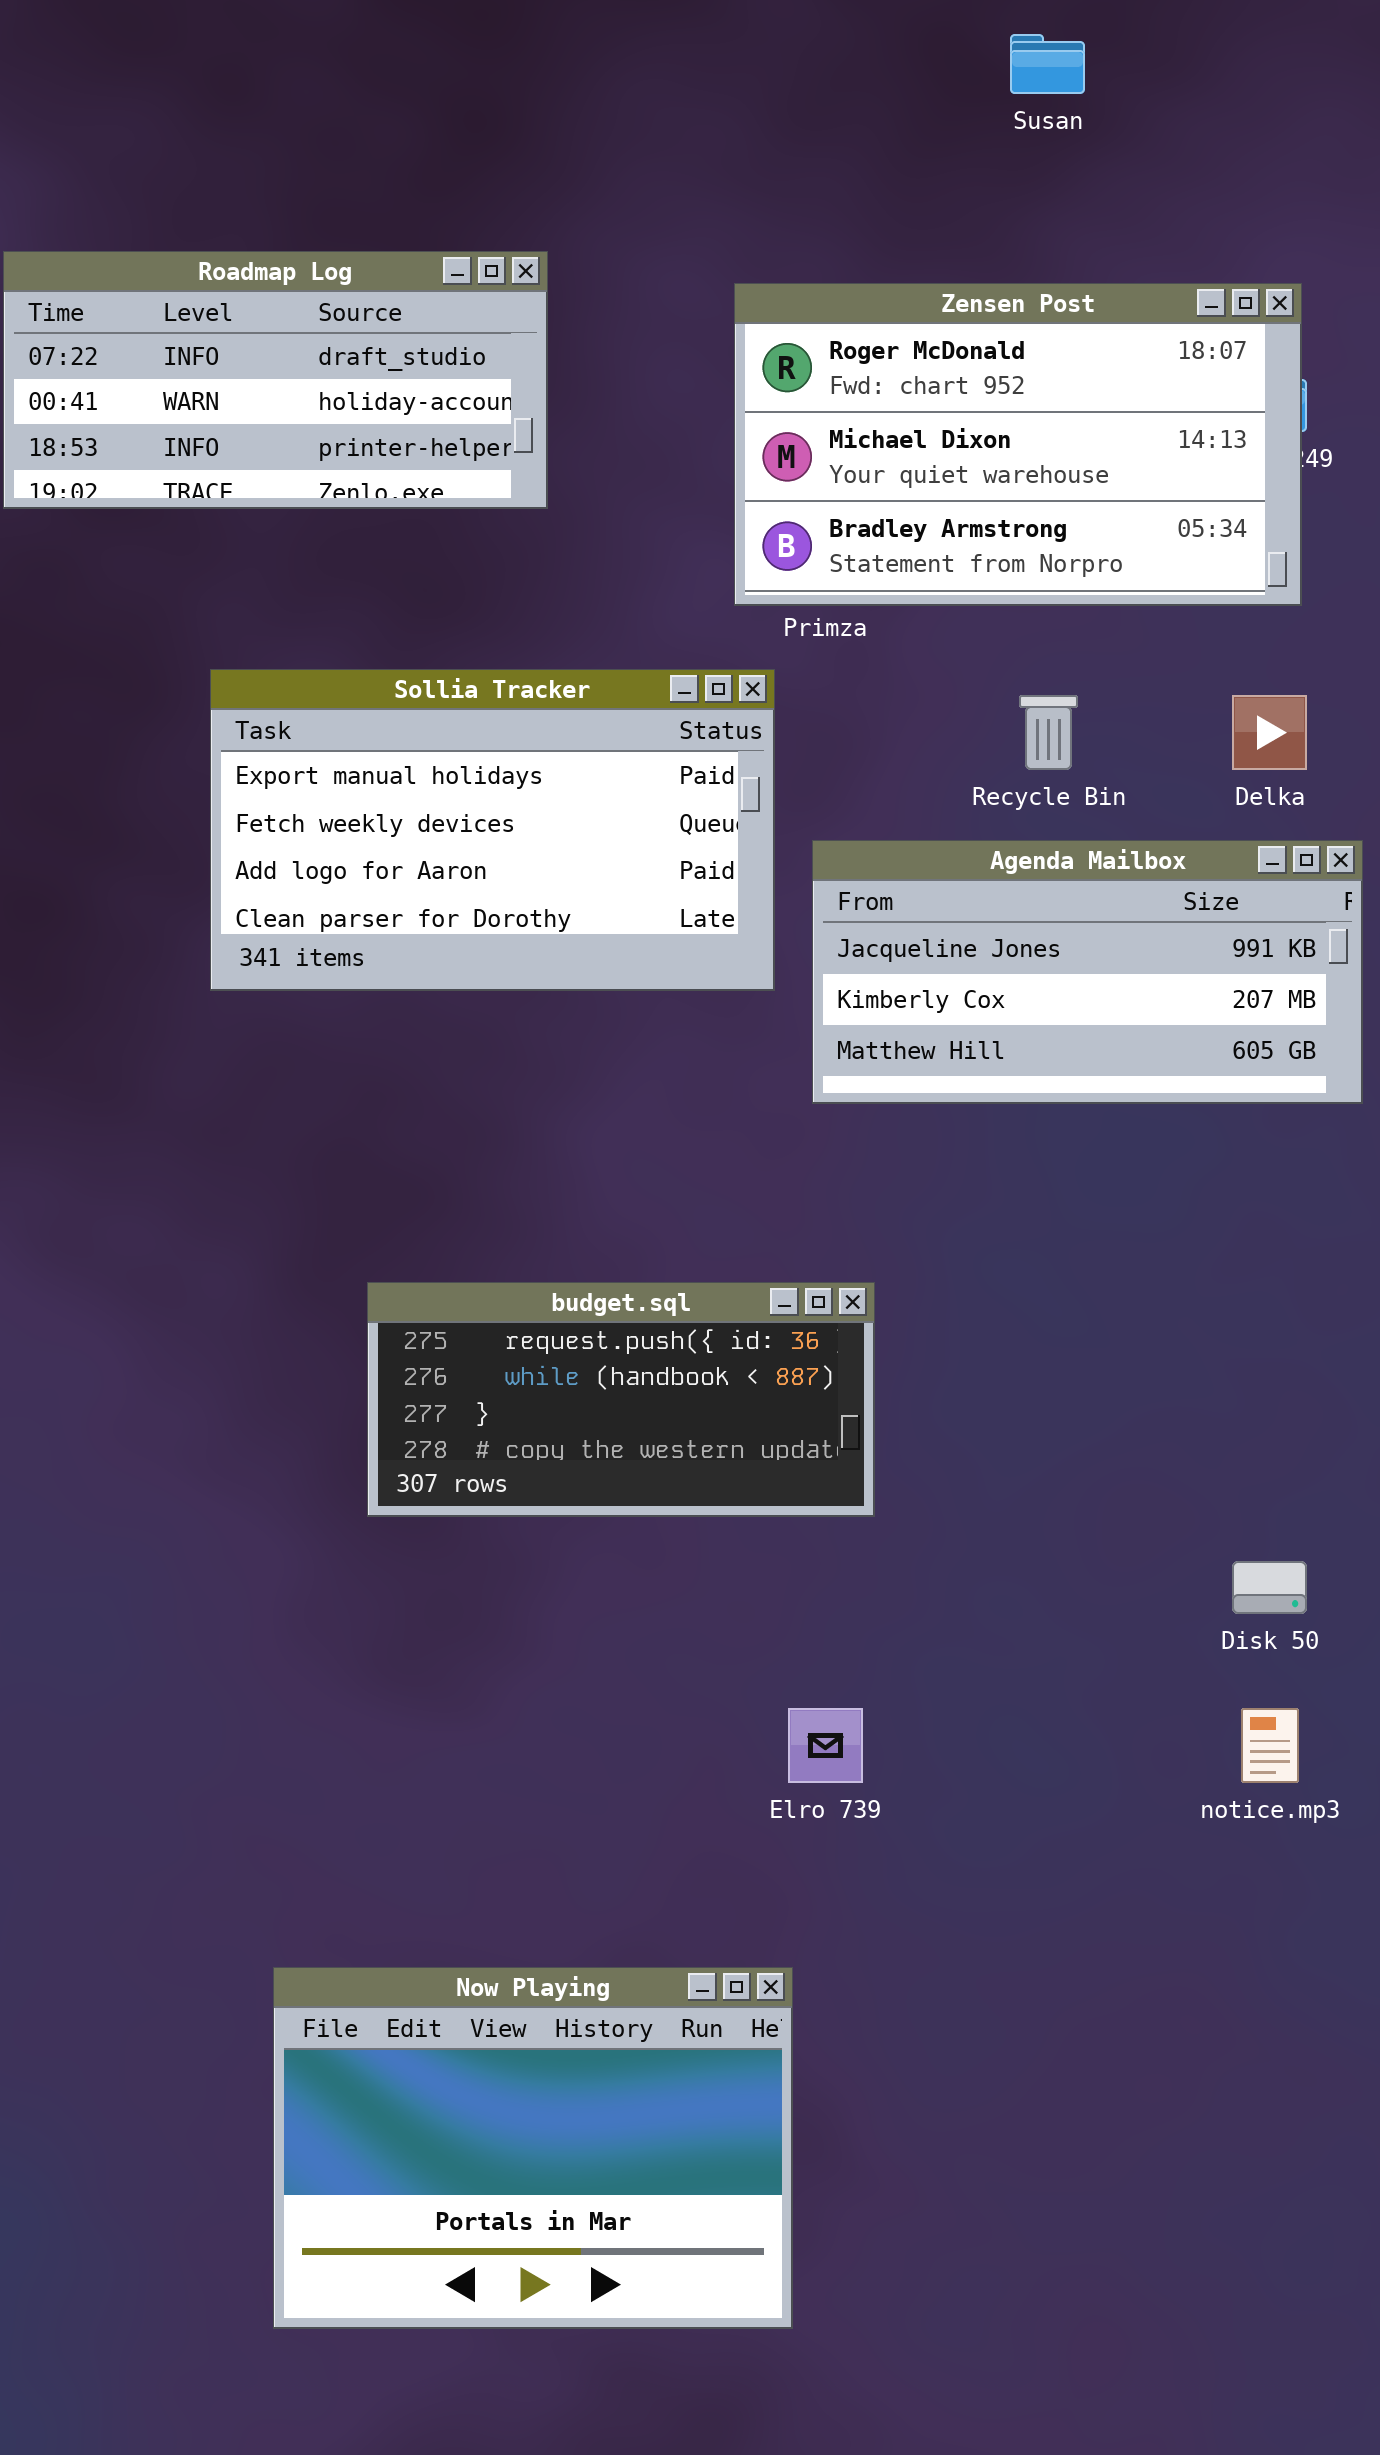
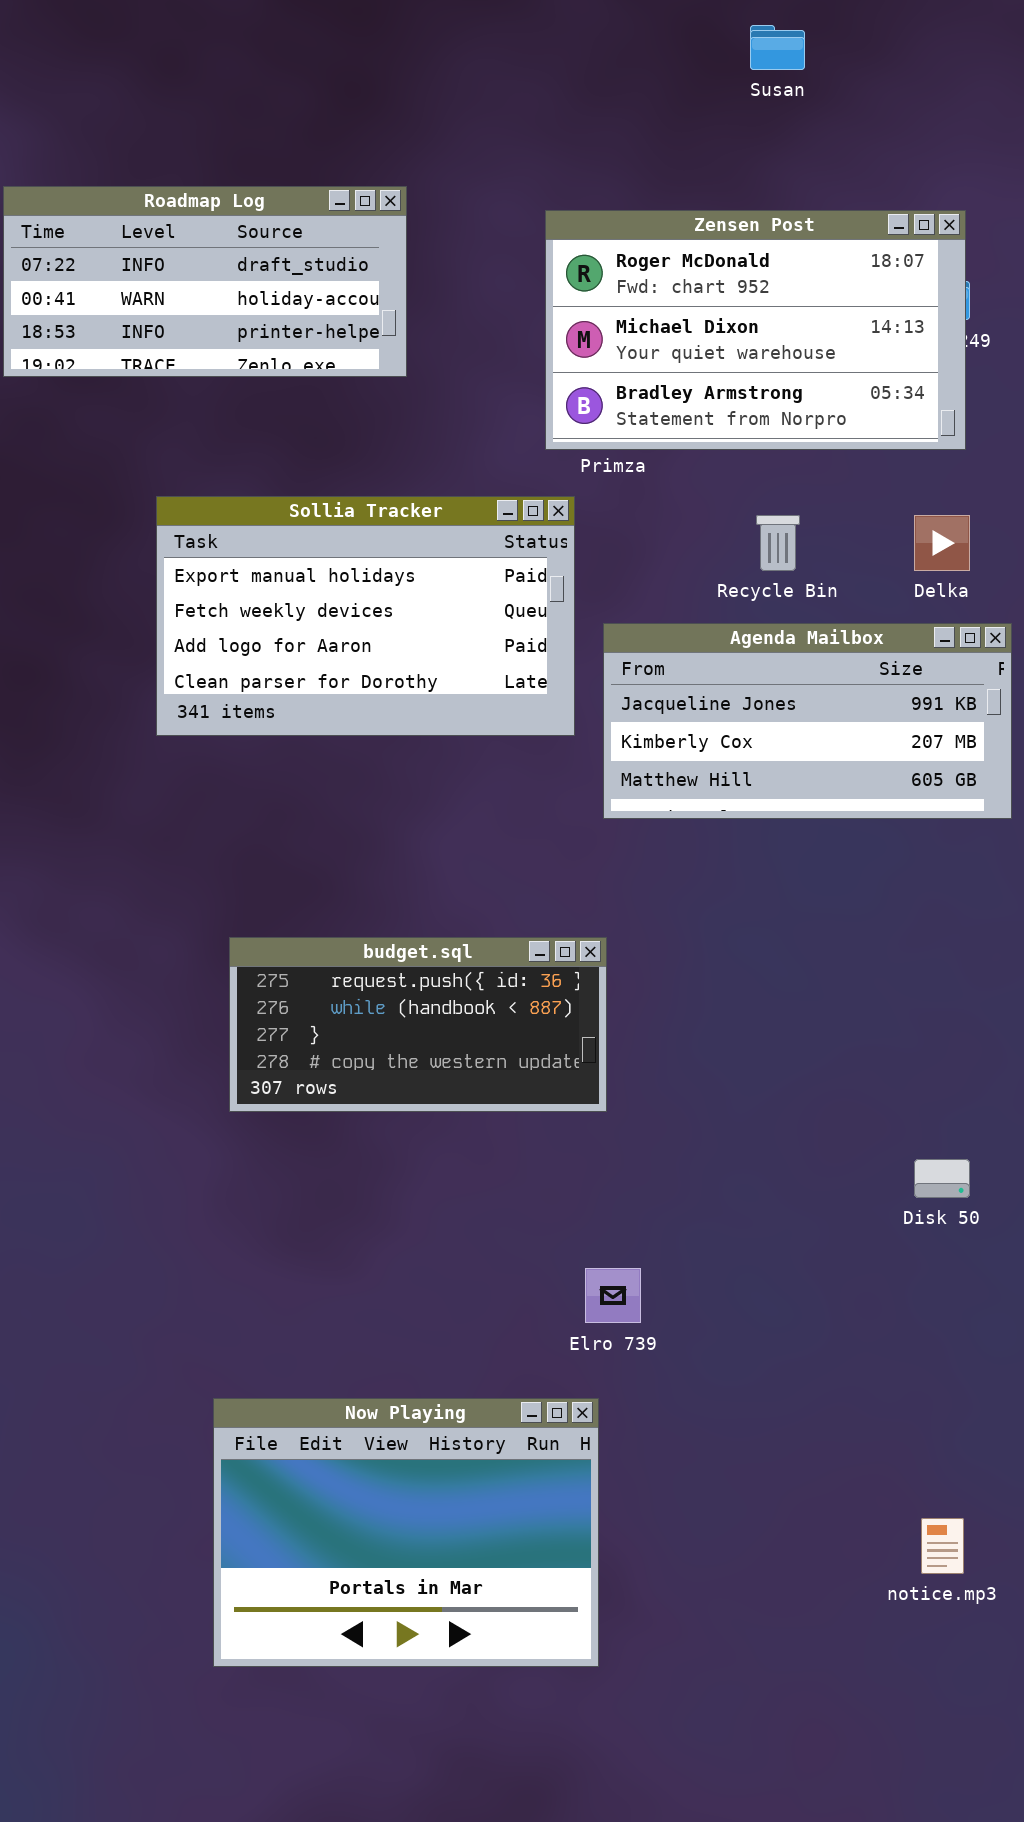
budget.sql: [367,1282,875,1517] -> [229,937,607,1112], moved
notice.mp3: [1241,1708,1299,1783] -> [921,1518,964,1574], moved
Now Playing: [273,1967,793,2329] -> [213,1398,599,1667], moved

